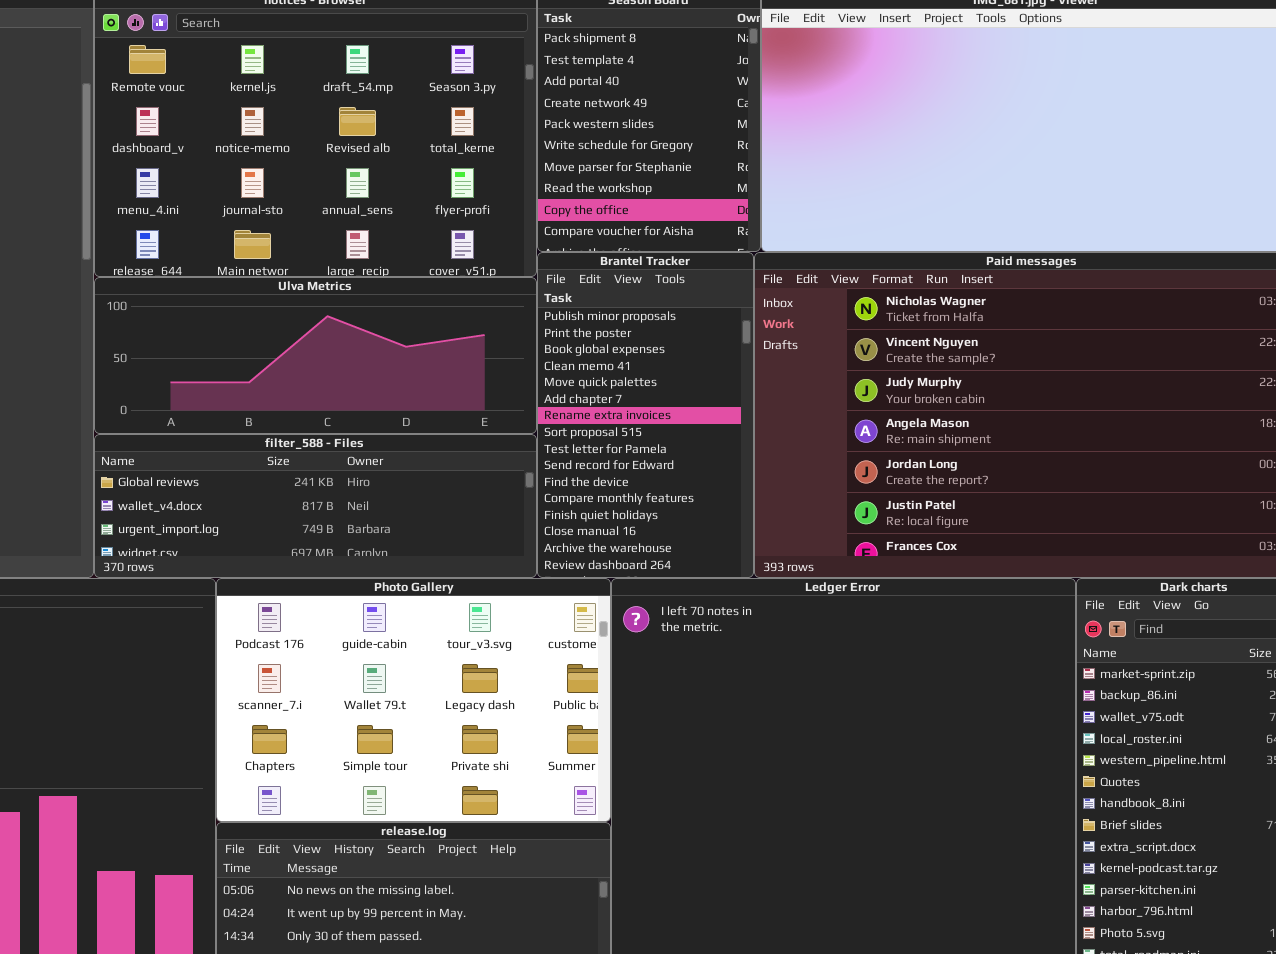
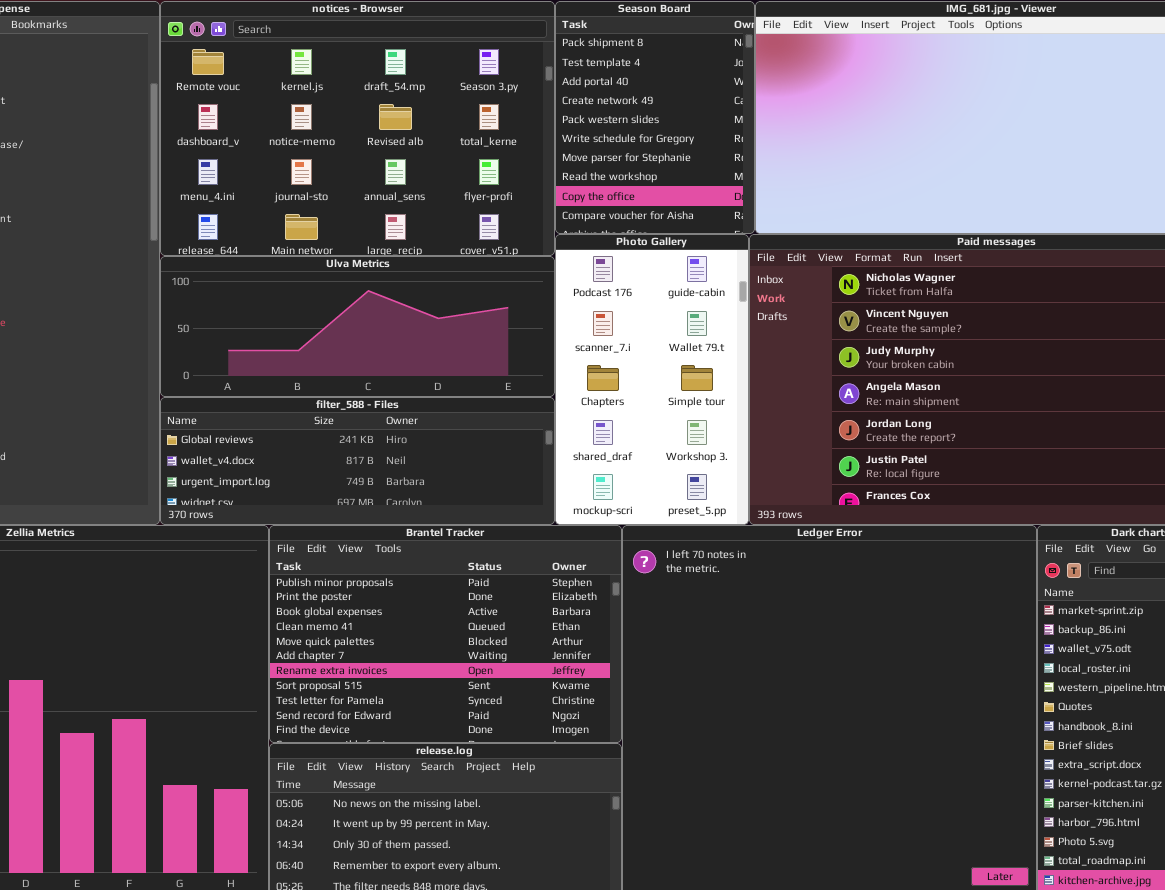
Brantel Tracker: [537,252,754,578] -> [269,525,622,743], moved, resized
Photo Gallery: [216,578,611,822] -> [555,234,749,525], moved, resized

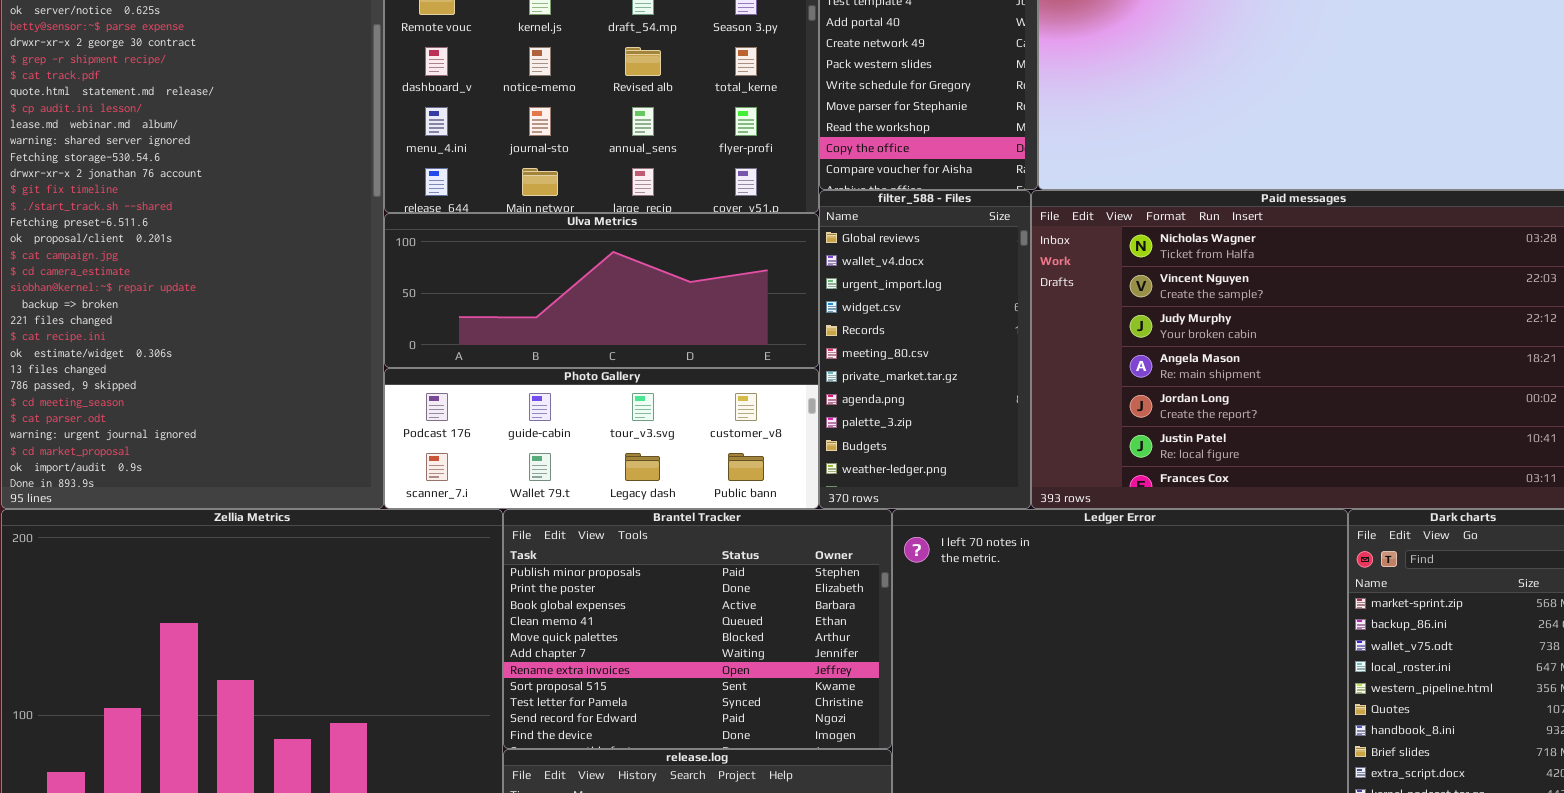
Photo Gallery: [555,234,749,525] -> [384,368,819,509], moved, resized
filter_588 - Files: [160,397,555,525] -> [819,190,1031,509], moved, resized

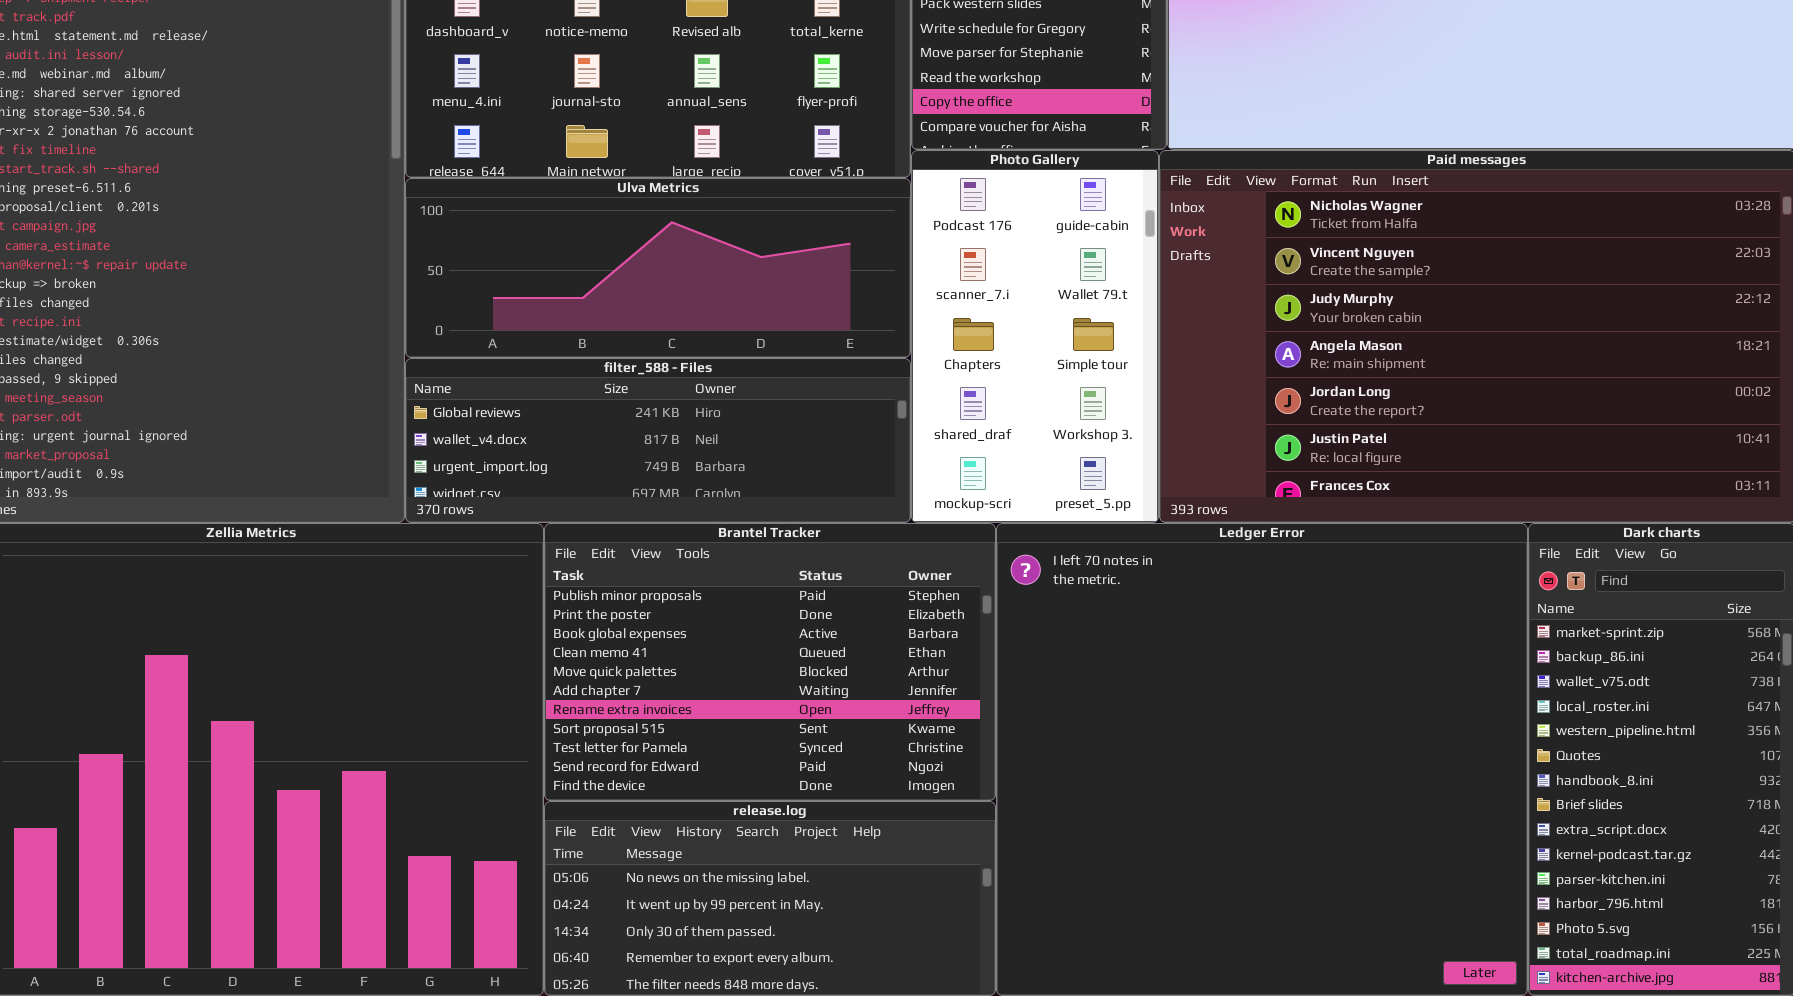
filter_588 - Files: [819,190,1031,509] -> [405,358,911,523], moved, resized
Photo Gallery: [384,368,819,509] -> [911,150,1159,523], moved, resized

